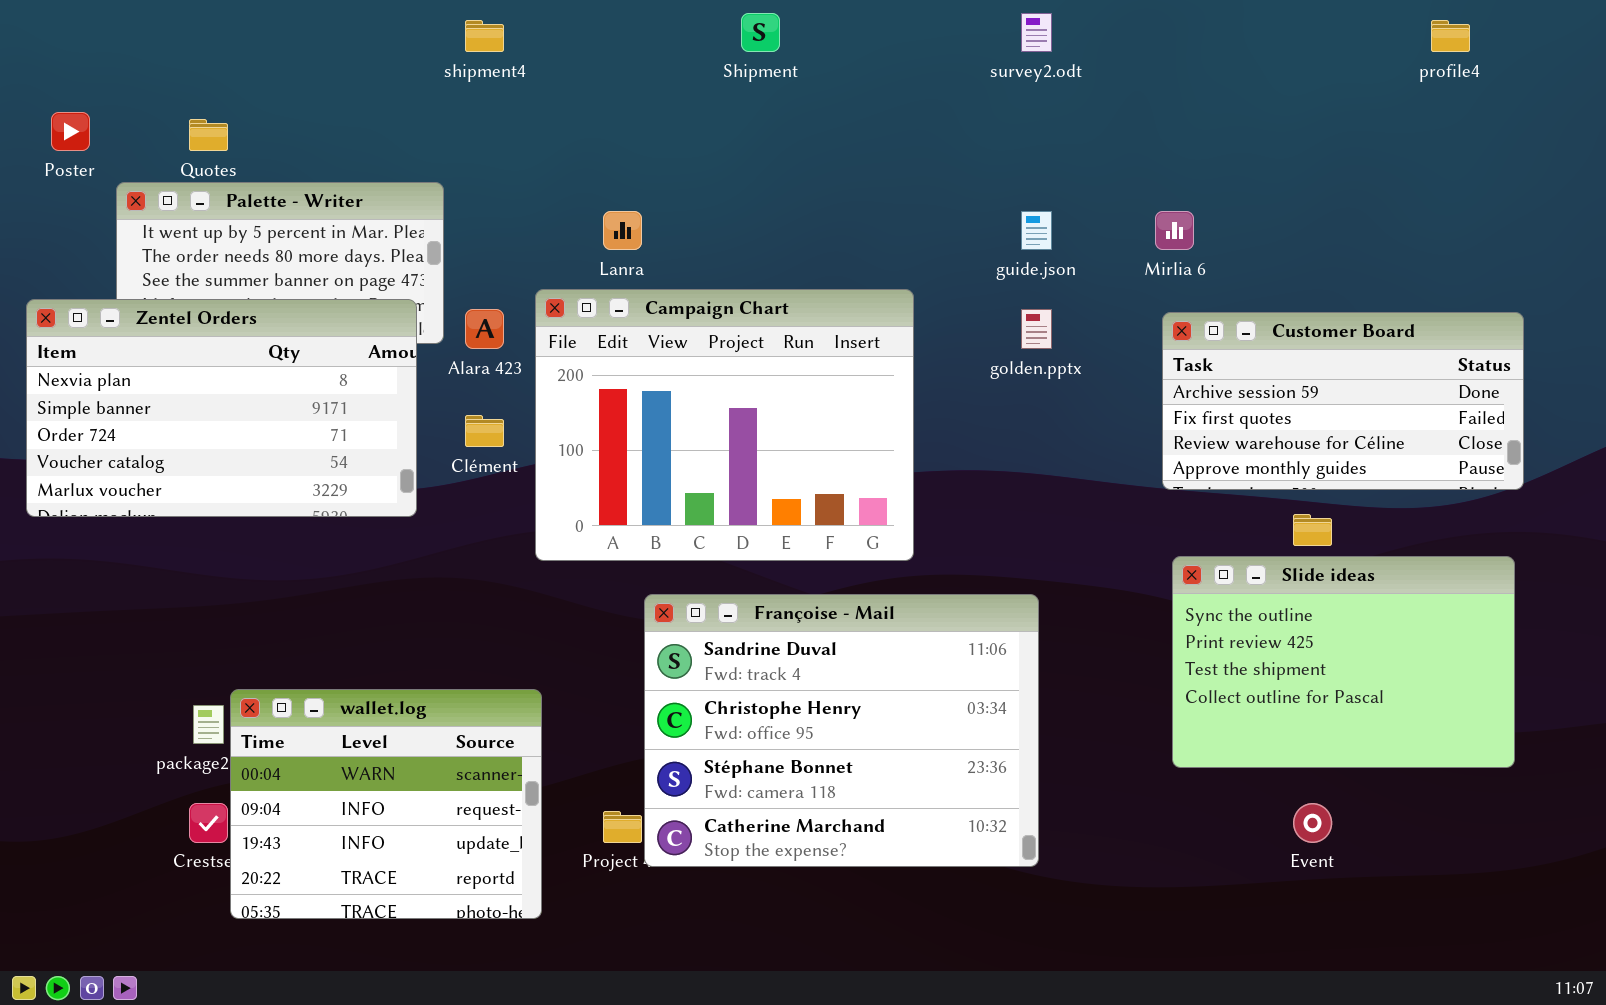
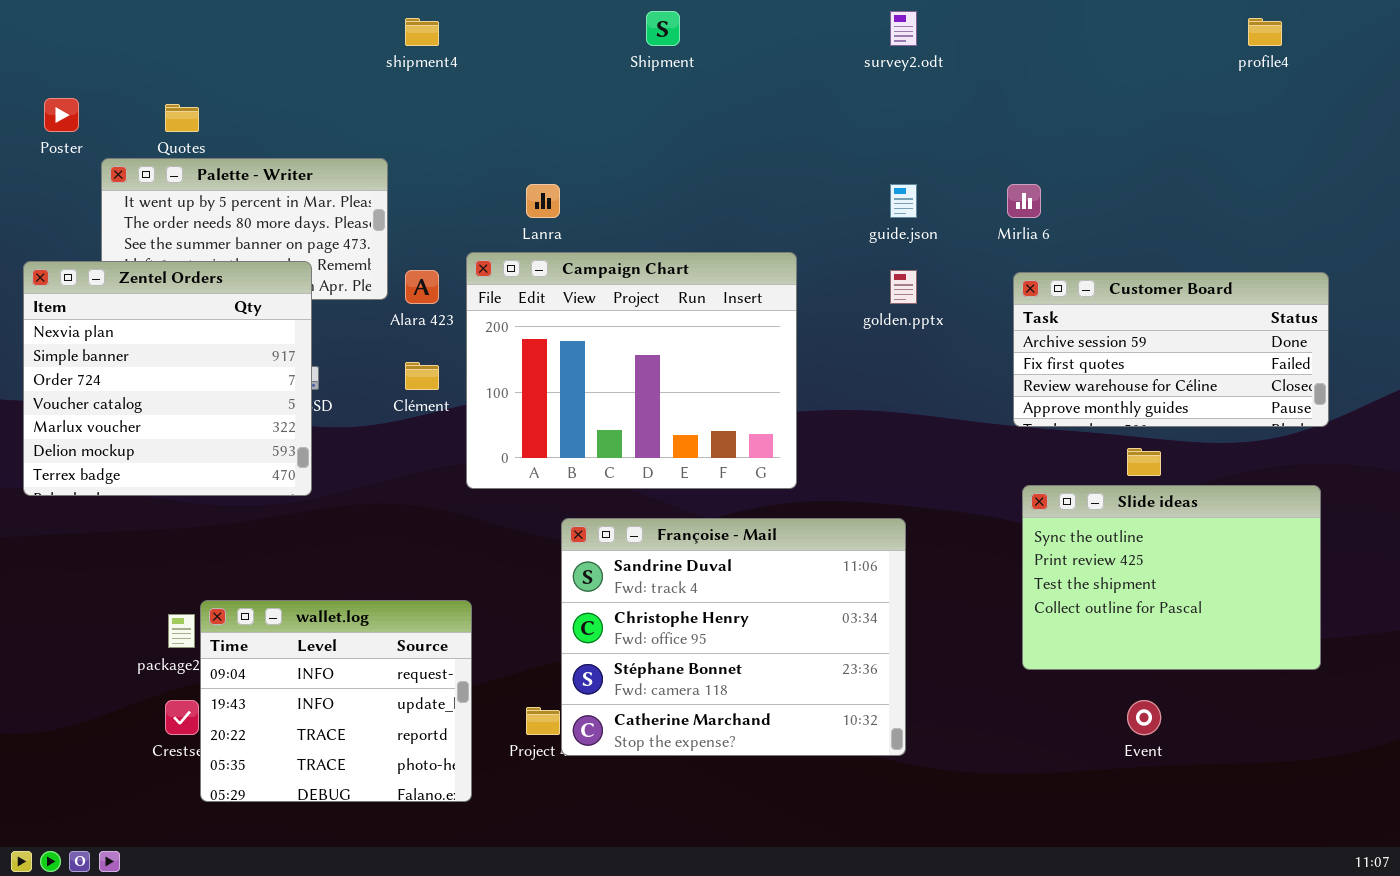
Zentel Orders: [26,299,417,517] -> [23,261,312,496], resized
wallet.log: [230,689,542,919] -> [200,600,472,802], scrolled down 1 row

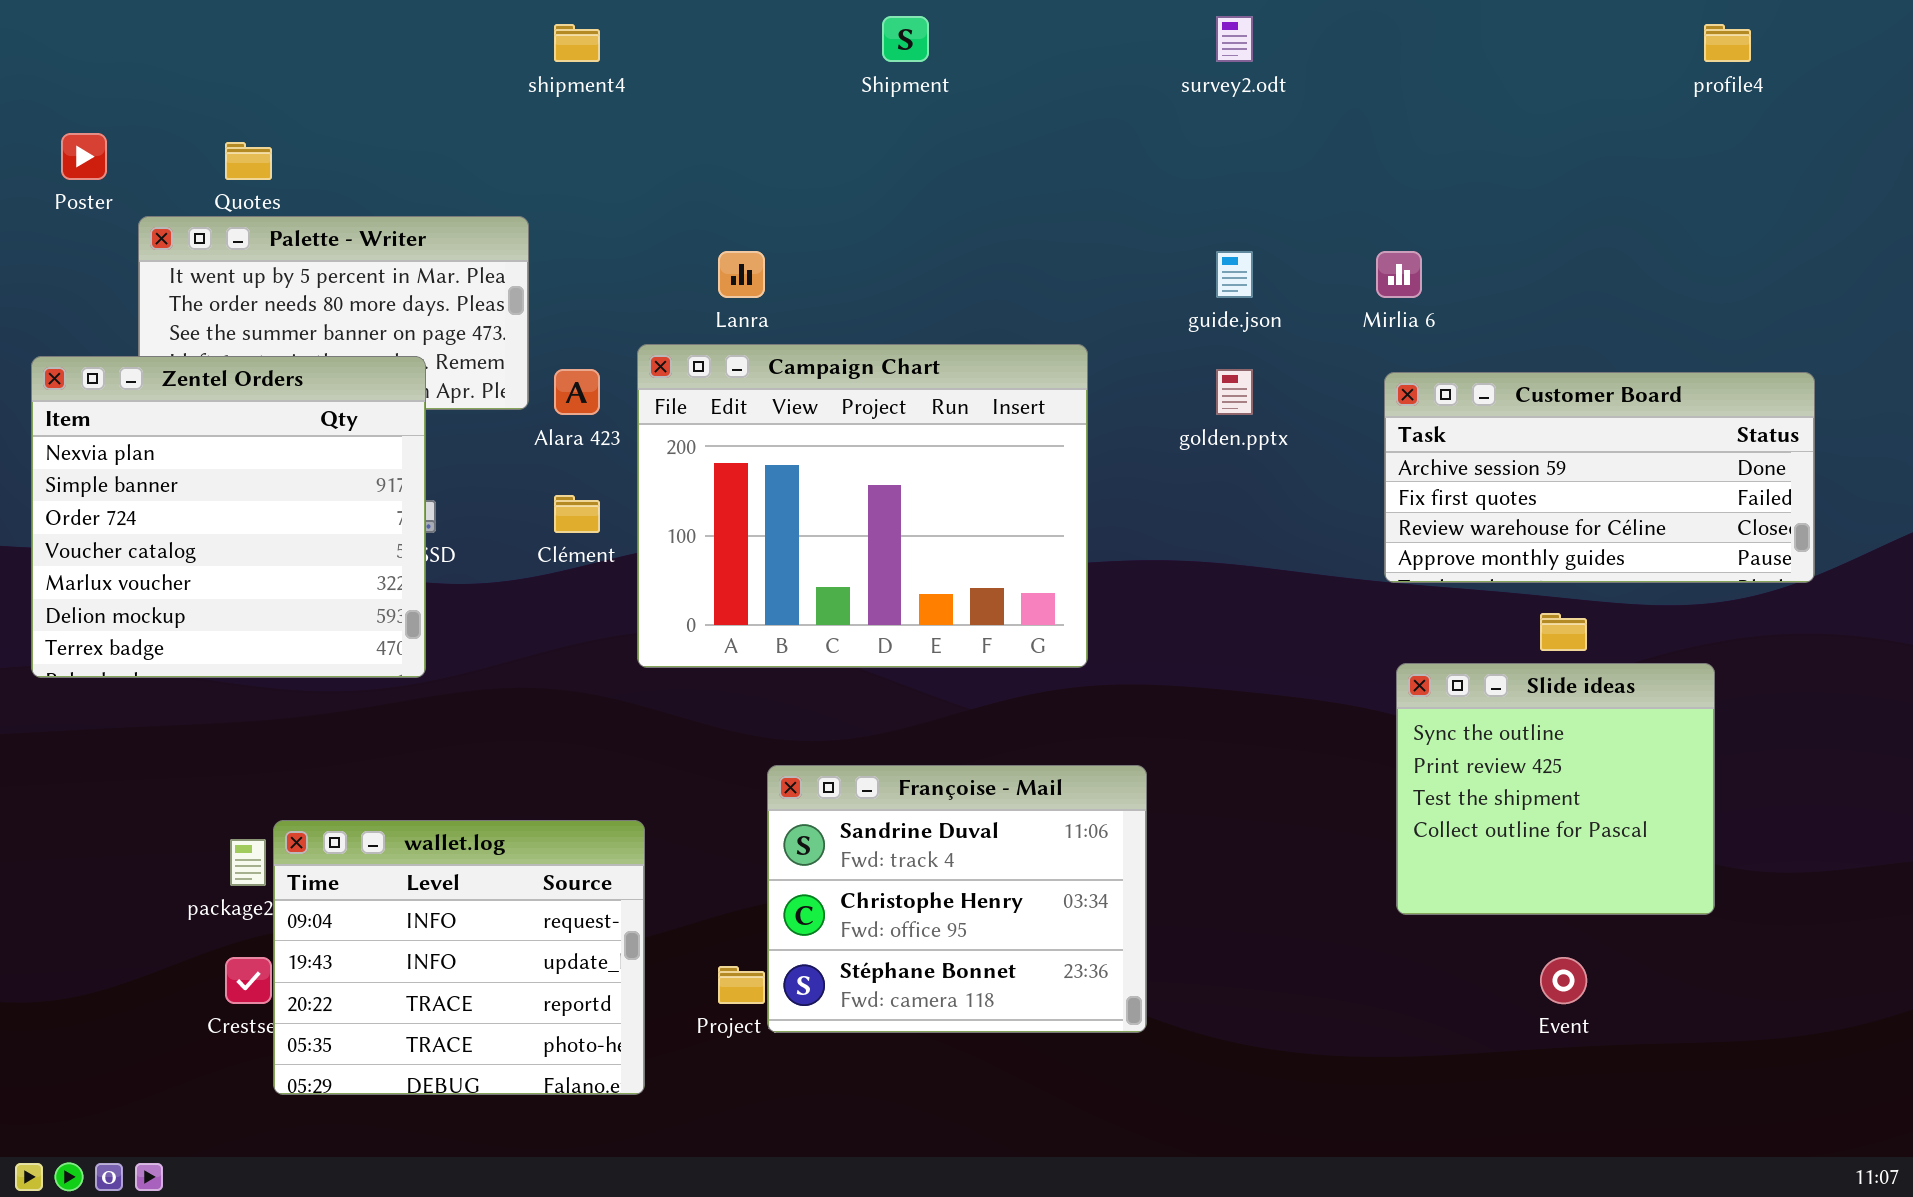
Slide ideas: [1022,485,1321,670] -> [1396,663,1715,915], resized
Françoise - Mail: [561,518,906,756] -> [767,765,1147,1033], resized

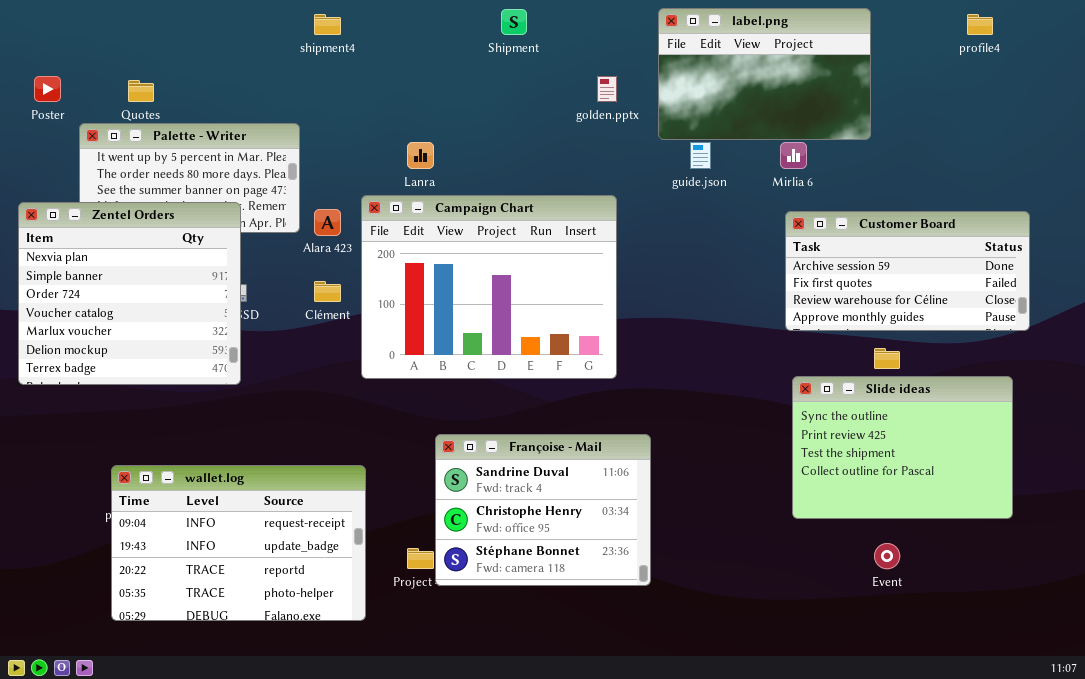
label.png: none -> [658,8,871,140], opened
golden.pptx: [1216,369,1253,415] -> [597,76,617,102], moved
Slide ideas: [1396,663,1715,915] -> [792,376,1013,519], resized
wallet.log: [273,820,645,1095] -> [111,465,366,621], resized

